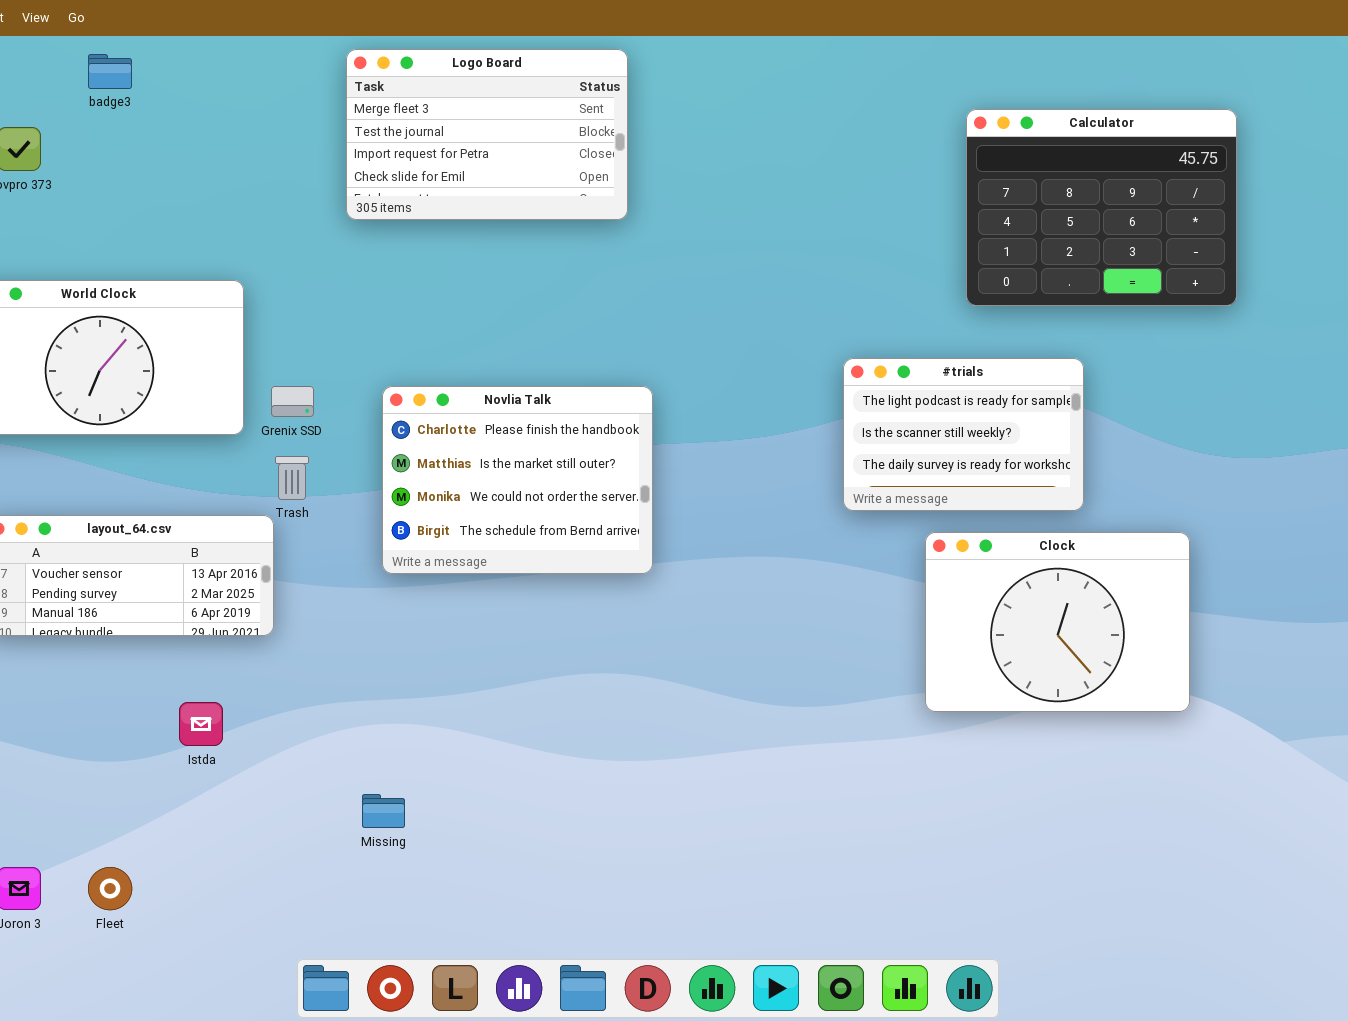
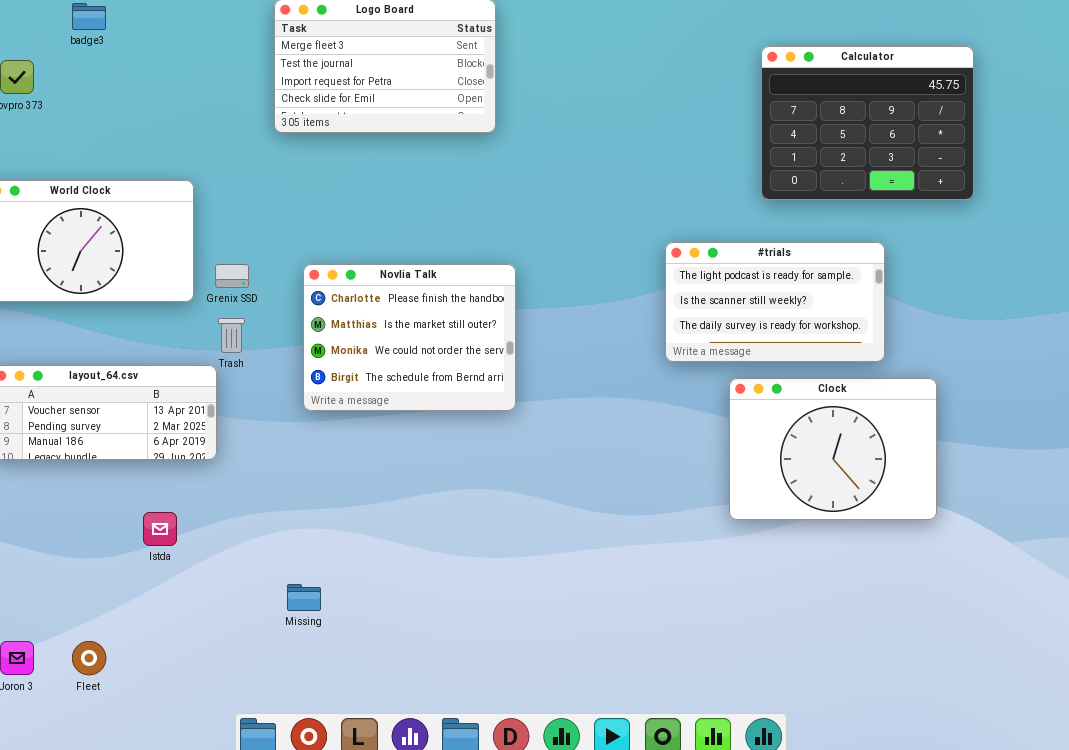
#trials: [843,358,1084,511] -> [665,242,885,362], resized

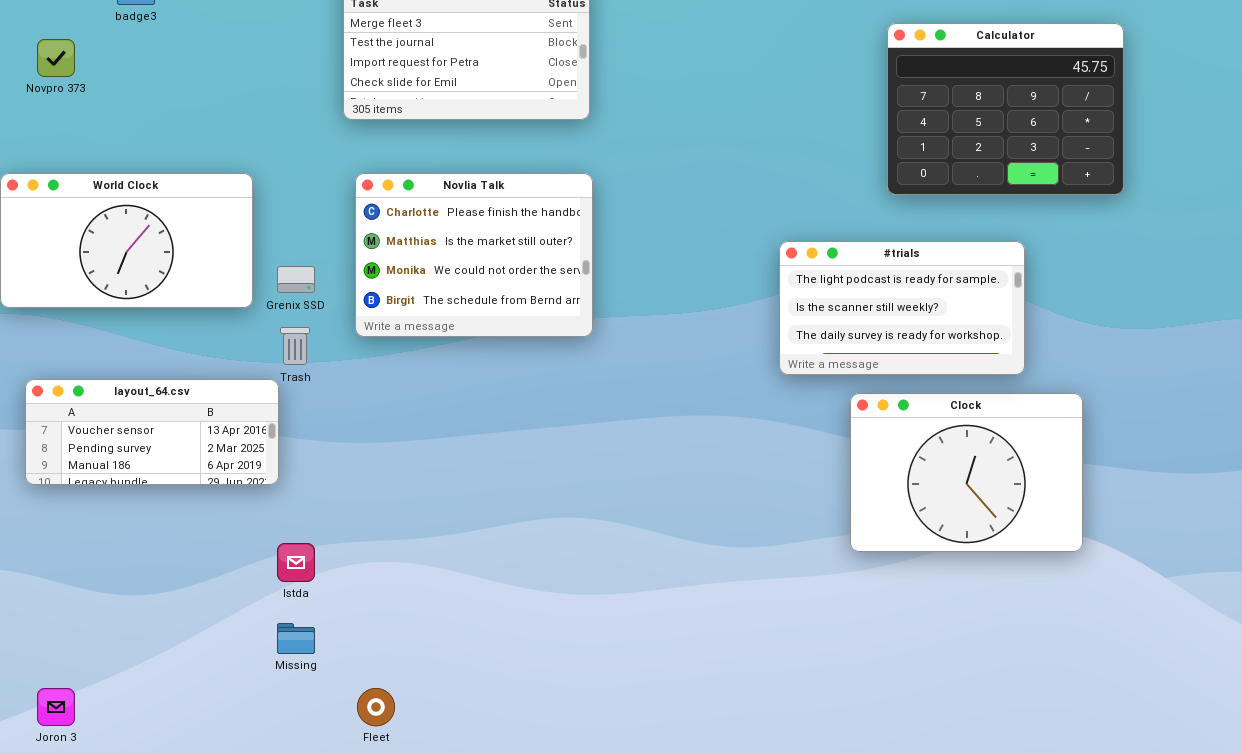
Novlia Talk: [303,264,516,411] -> [355,173,593,337], moved
Istda: [143,512,177,546] -> [277,543,315,582], moved
Missing: [287,584,321,611] -> [277,623,315,654], moved
Fleet: [72,641,106,675] -> [357,688,395,726], moved

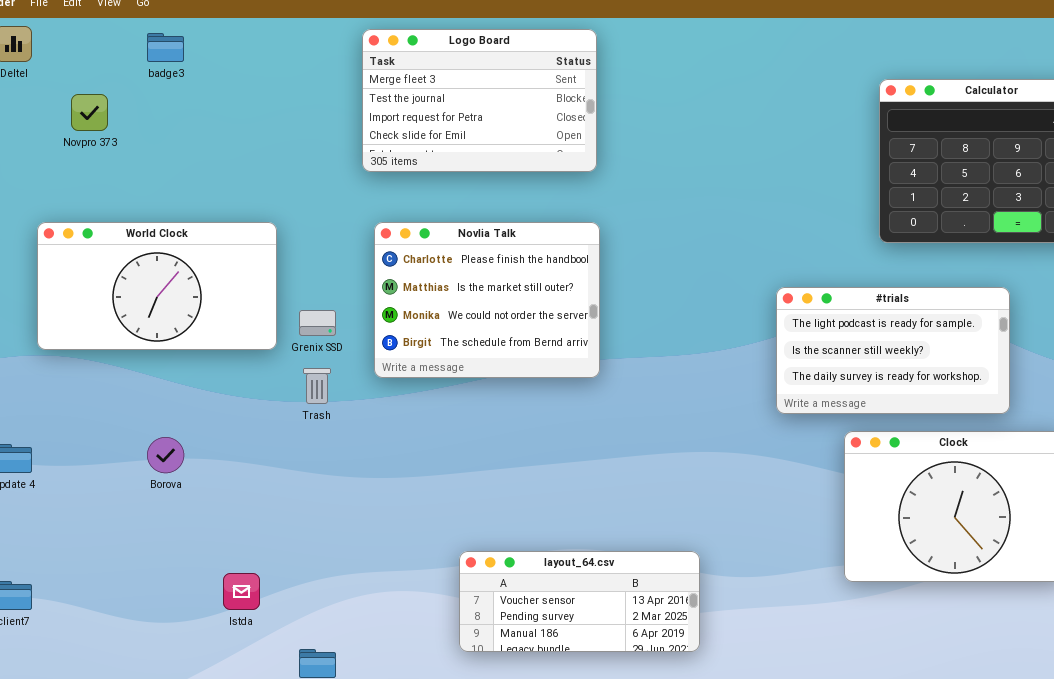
layout_64.csv: [25,379,279,485] -> [459,551,700,652], moved
Istda: [277,543,315,582] -> [223,573,260,610], moved

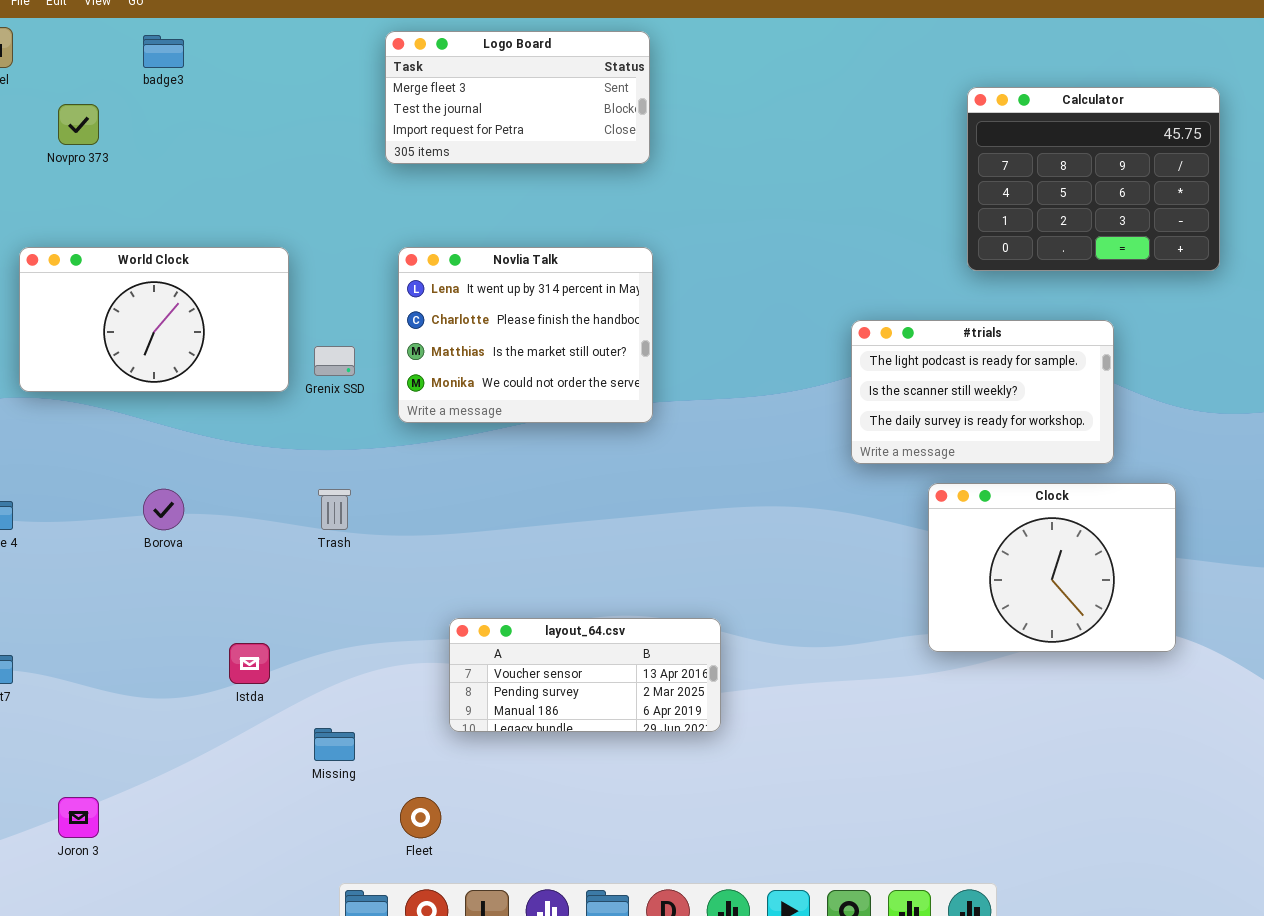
Logo Board: [362,29,597,172] -> [385,31,650,164], resized
Novlia Talk: [374,222,600,378] -> [398,247,653,423], scrolled up 1 row
Trash: [303,368,331,404] -> [318,489,351,530], moved
layout_64.csv: [459,551,700,652] -> [449,618,721,732], moved

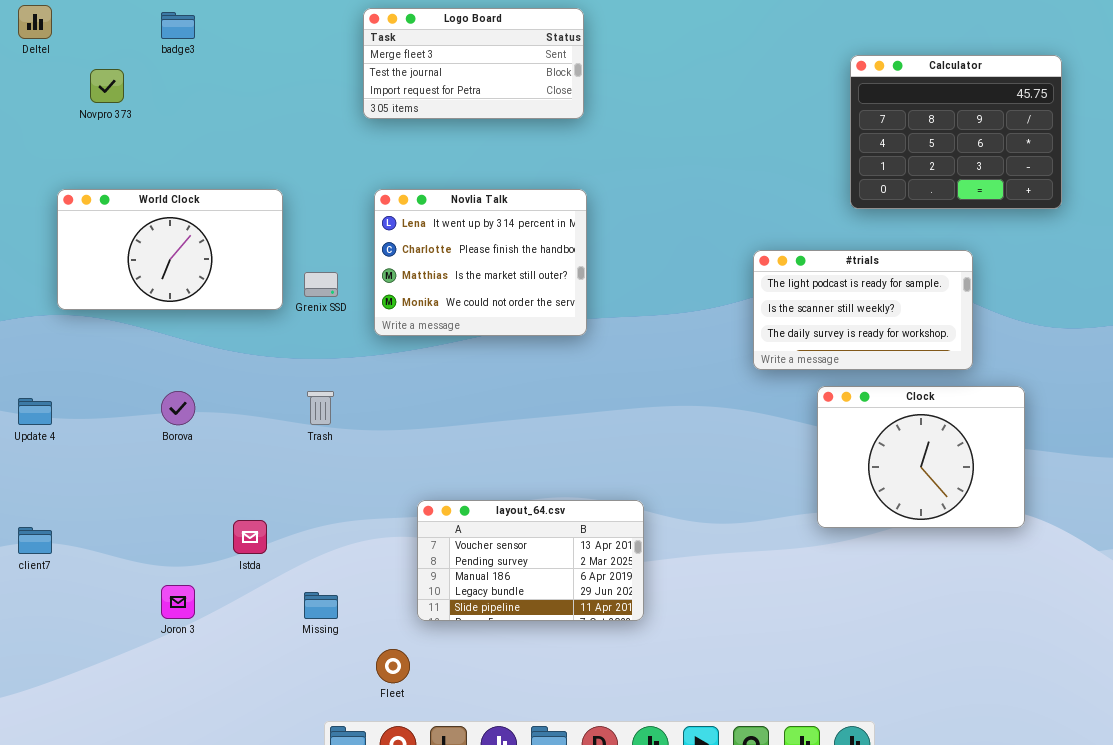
layout_64.csv: [449,618,721,732] -> [417,500,644,621], resized
Joron 3: [58,797,99,838] -> [161,585,195,619], moved

